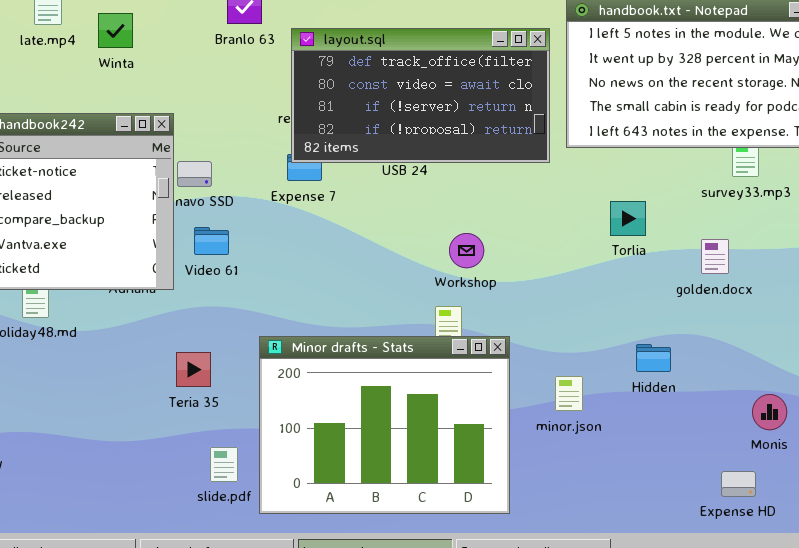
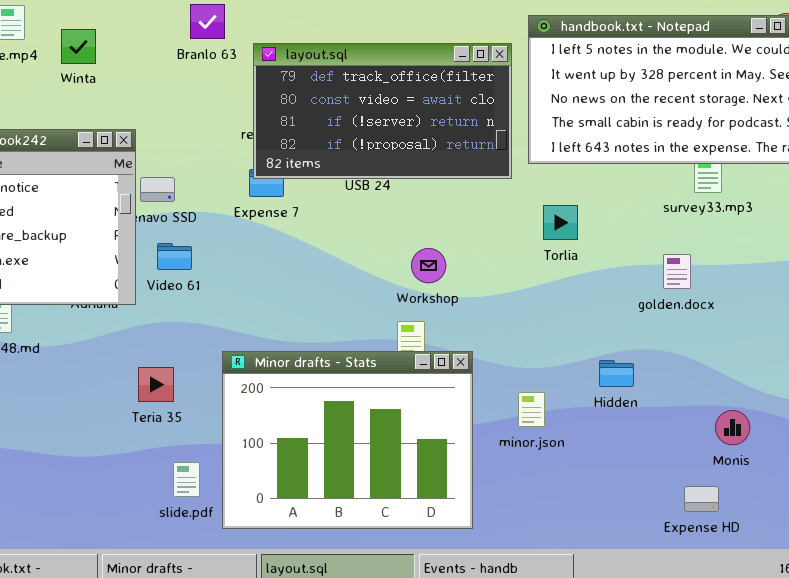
Torlia: [610,201,646,236] -> [543,205,578,240], moved

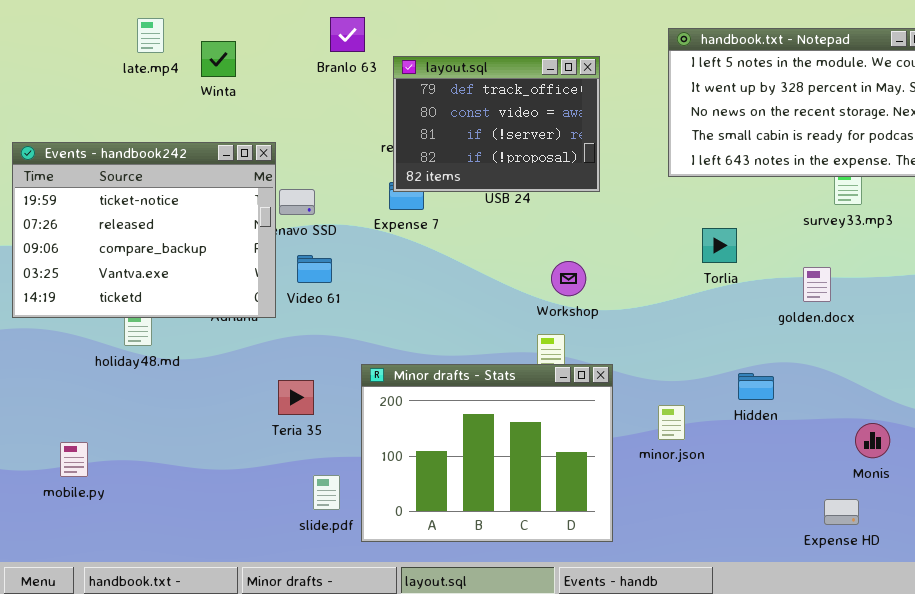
layout.sql: [253,43,512,179] -> [393,56,600,192], resized
Torlia: [543,205,578,240] -> [702,228,737,263], moved

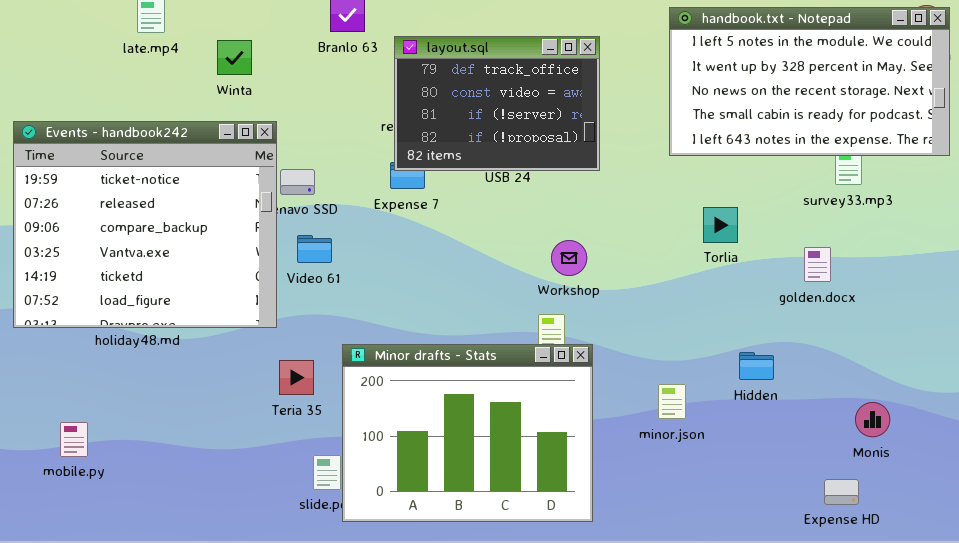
Winta: [201,41,236,77] -> [217,40,252,75], moved
Events - handbook242: [12,142,276,318] -> [13,121,277,328], resized
Minor drafts - Stats: [361,364,613,542] -> [342,344,593,522], moved

